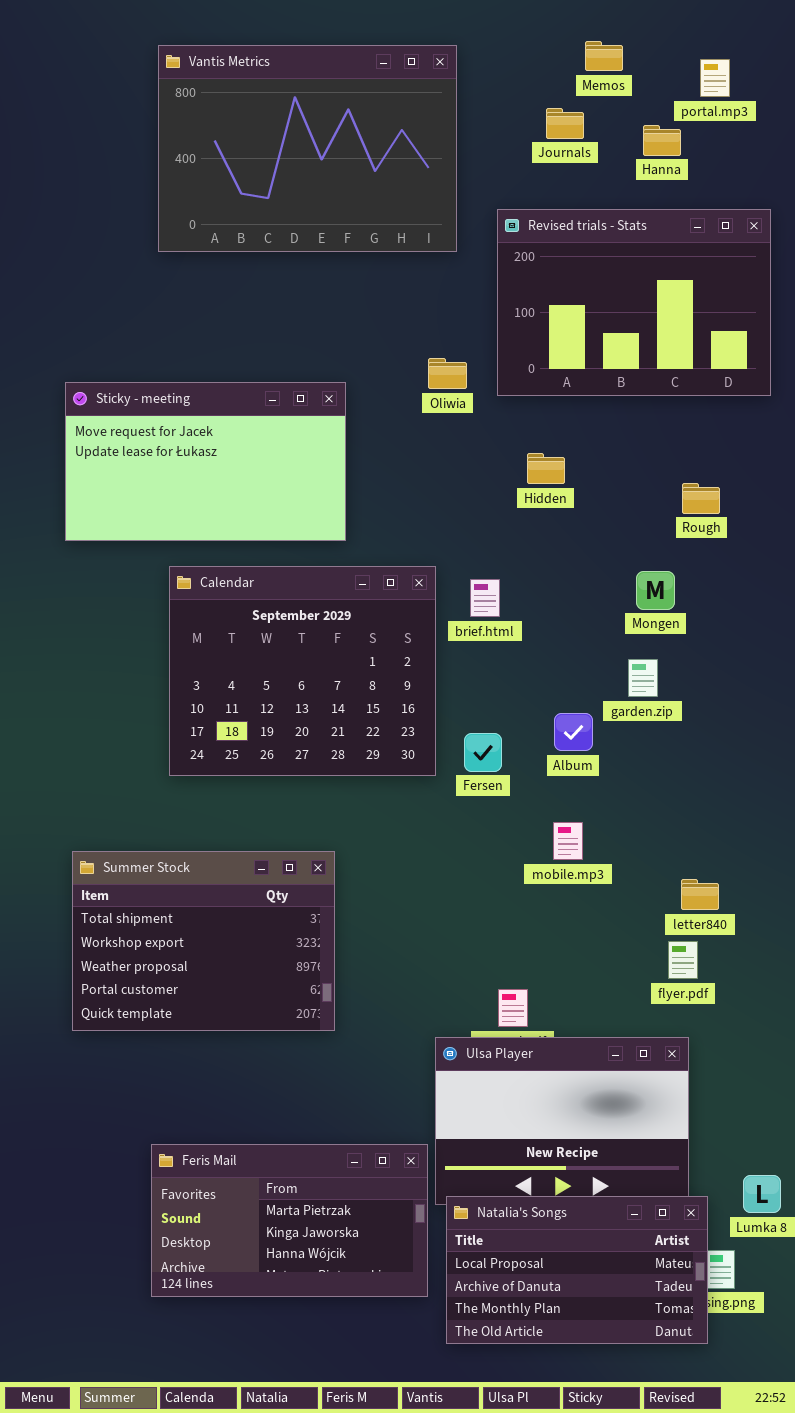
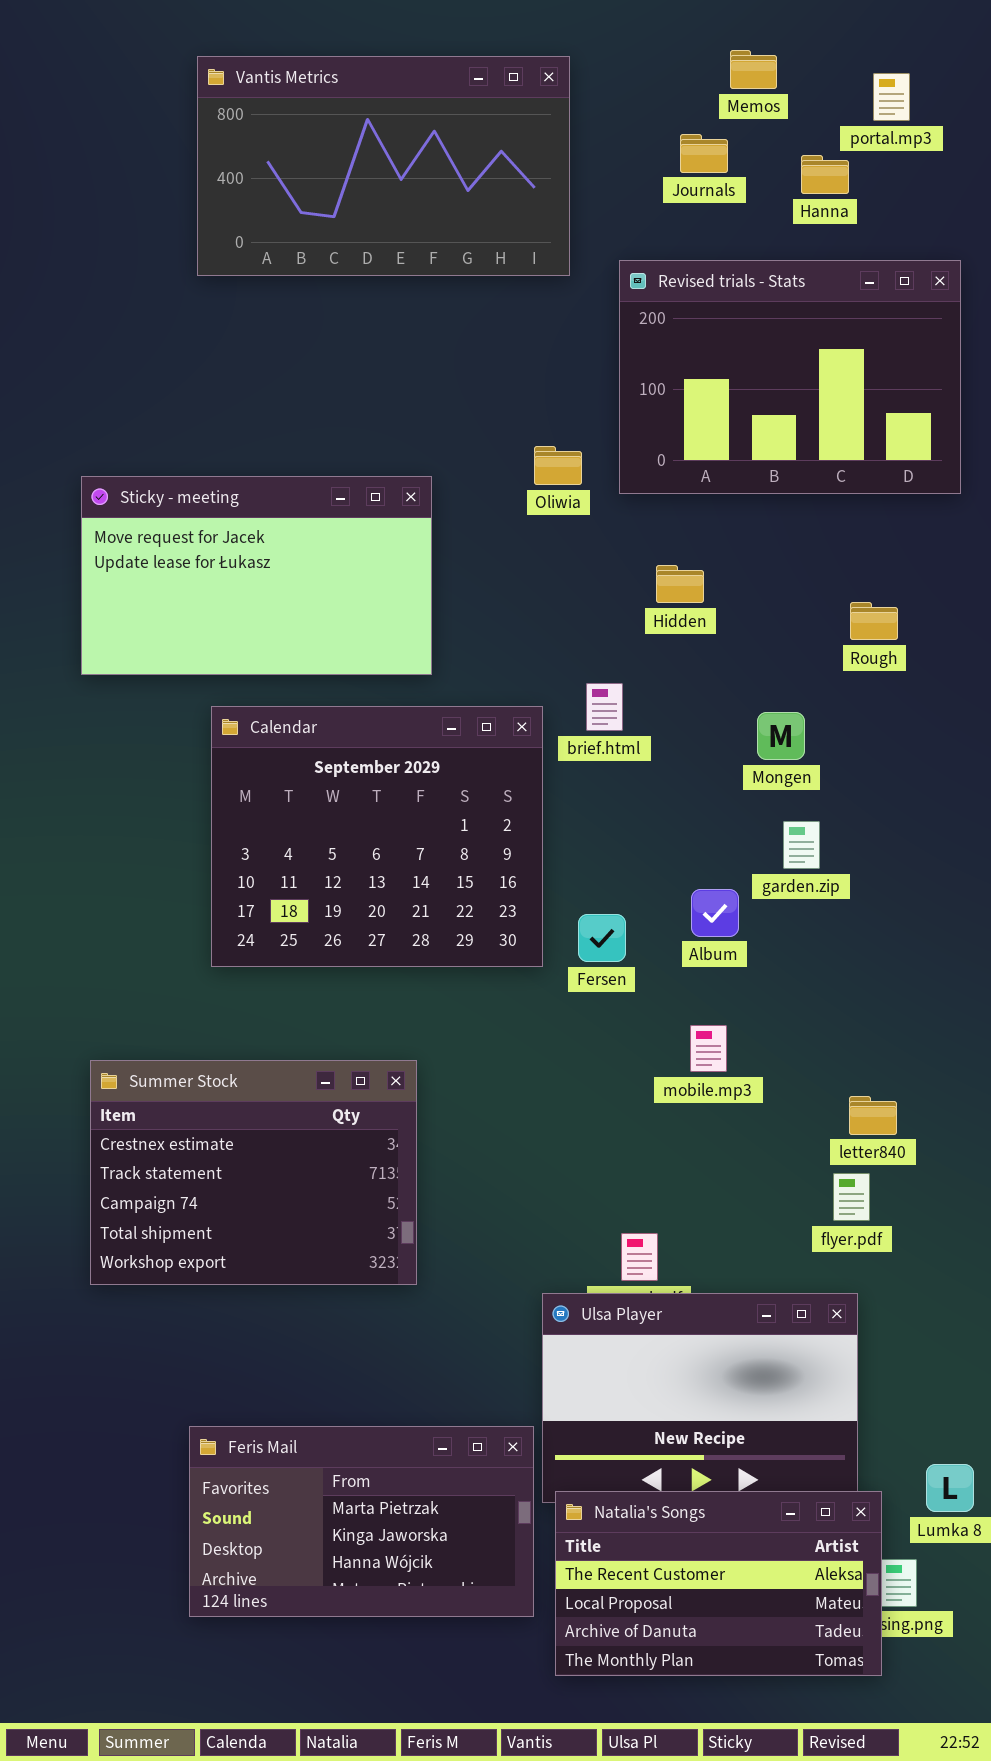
Vantis Metrics: [158,45,457,252] -> [197,56,570,276], resized
Mongen: [636,571,675,610] -> [757,712,805,760], moved
brief.html: [470,579,500,617] -> [586,683,623,731], moved
Summer Stock: [72,851,335,1031] -> [90,1060,417,1285], scrolled up 3 rows
Natalia's Songs: [446,1196,708,1344] -> [555,1491,882,1676], scrolled up 1 row

